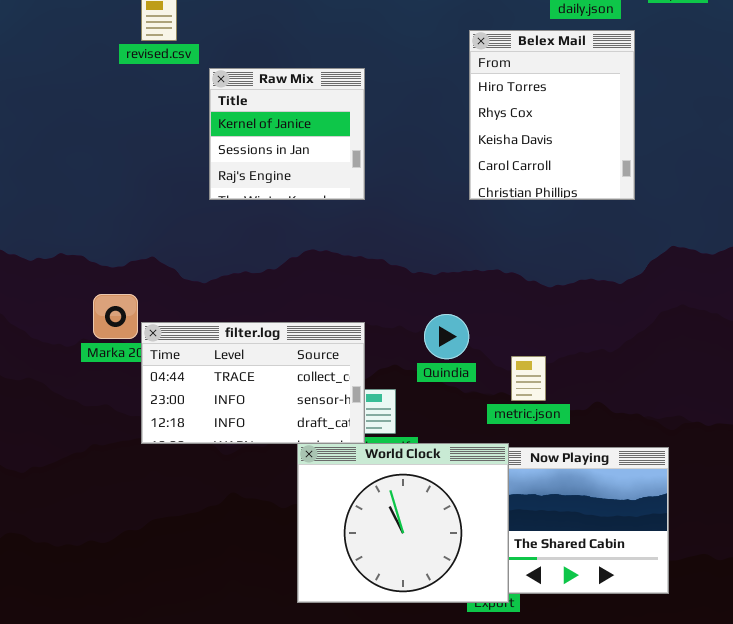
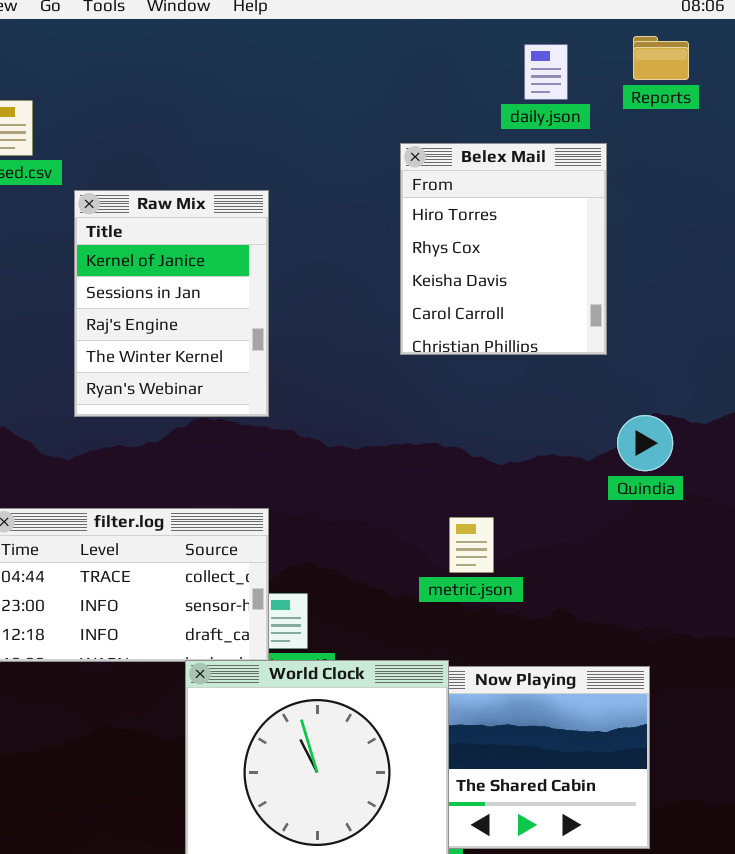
Raw Mix: [209,68,365,200] -> [74,190,269,417], resized
Quindia: [424,314,469,359] -> [617,415,673,471], moved
metric.json: [511,356,546,401] -> [449,517,494,573], moved

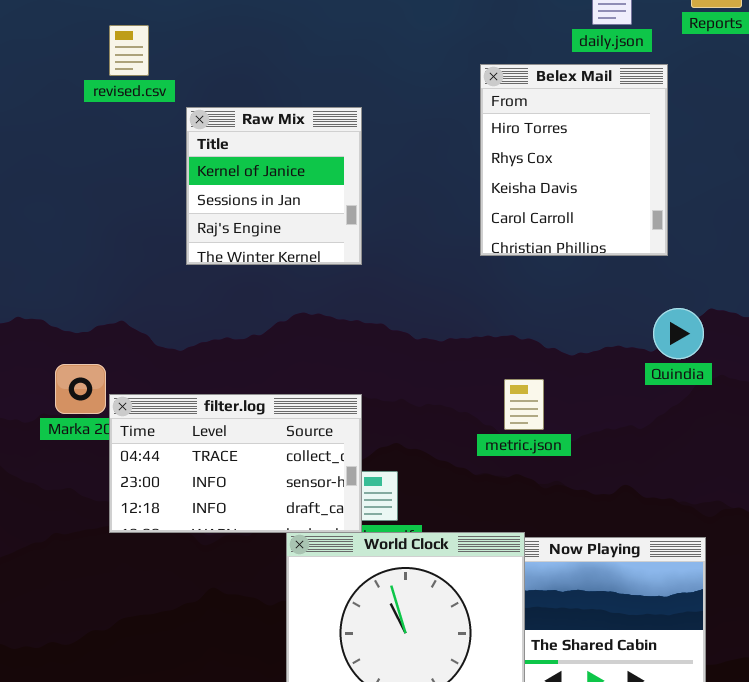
Raw Mix: [74,190,269,417] -> [186,107,362,265], resized
Quindia: [617,415,673,471] -> [653,308,704,359], moved
metric.json: [449,517,494,573] -> [504,379,544,430], moved

